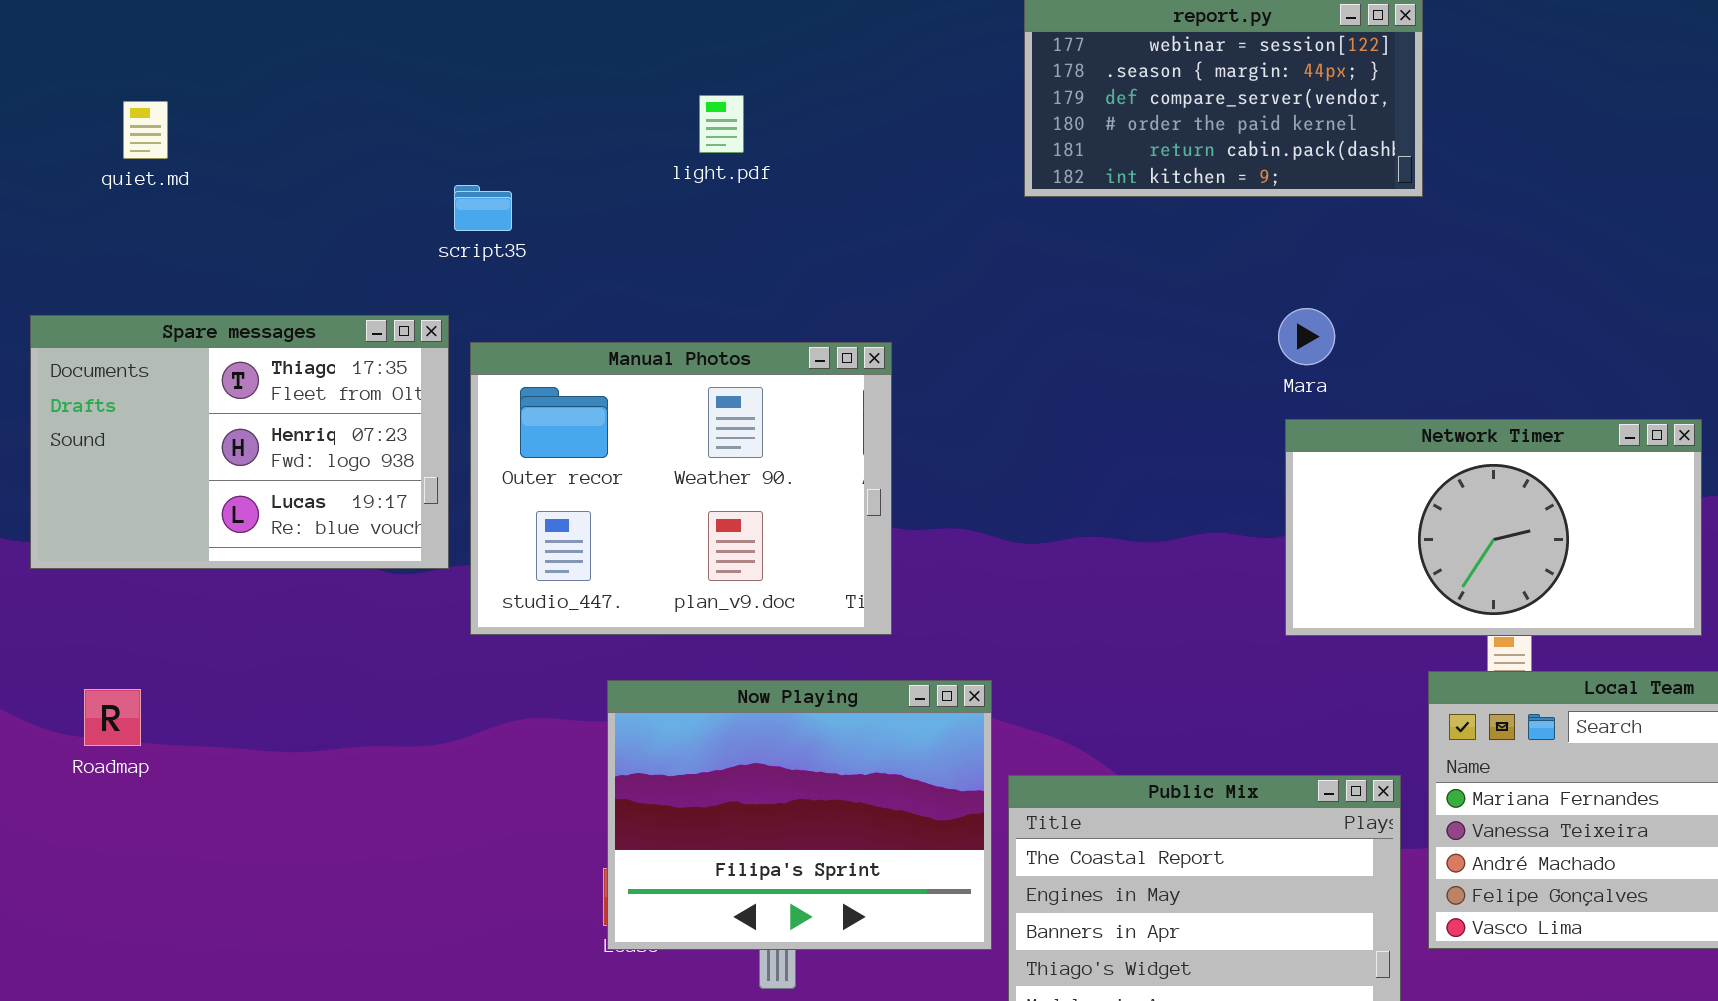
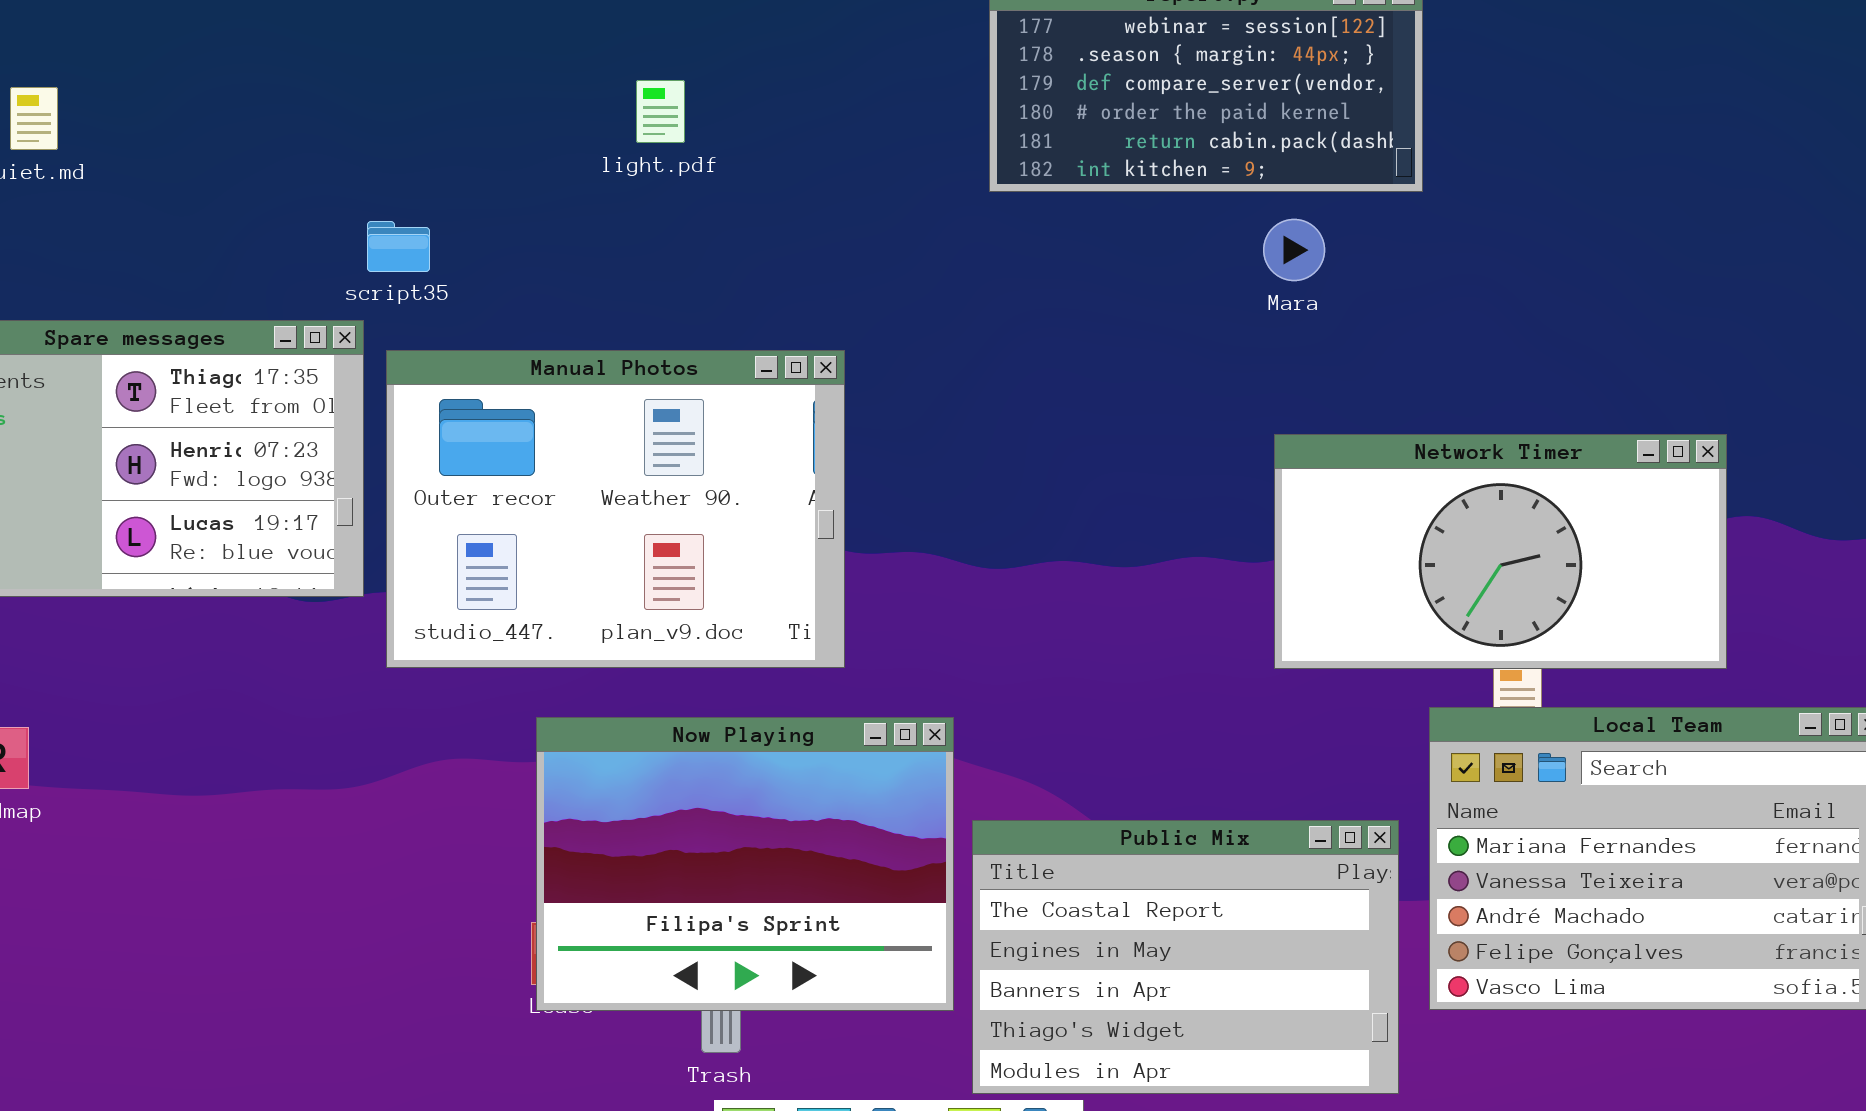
script35: [454,185,512,231] -> [367,221,430,272], moved
Mara: [1278,308,1335,365] -> [1263,219,1325,281], moved

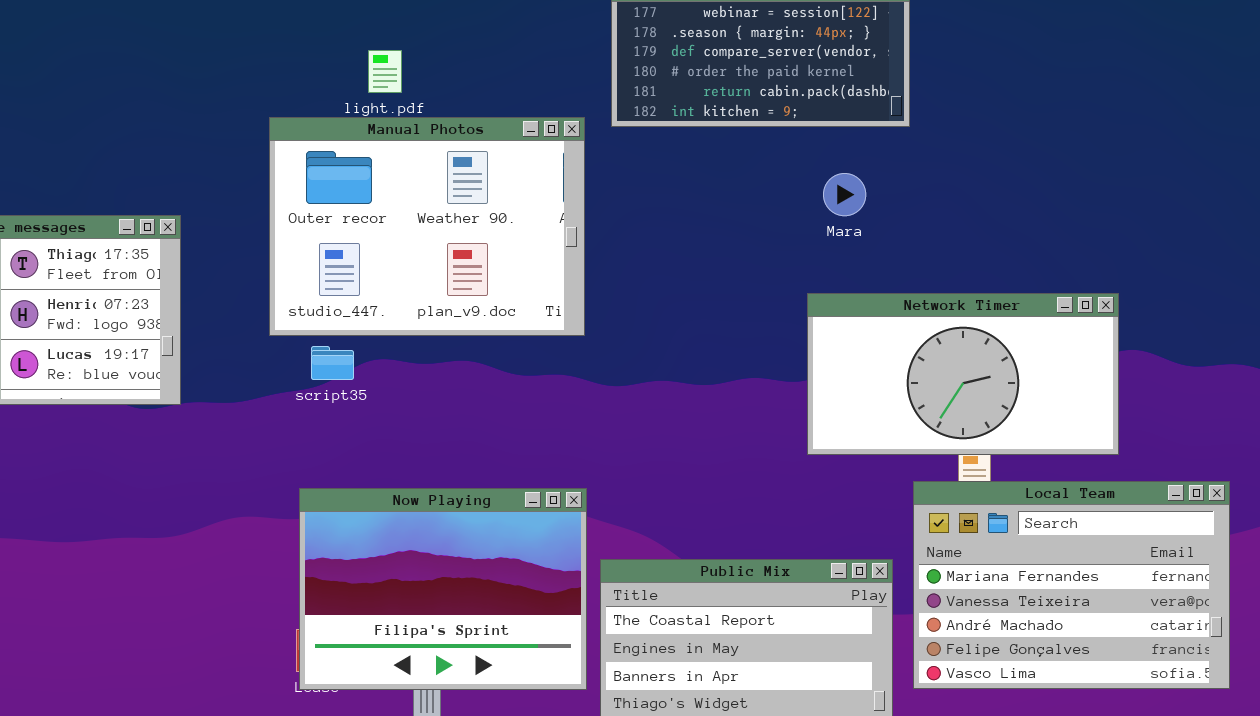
Mara: [1263,219,1325,281] -> [823,173,866,216], moved
script35: [367,221,430,272] -> [311,346,354,380], moved
Manual Photos: [386,350,845,668] -> [269,117,585,336], moved

